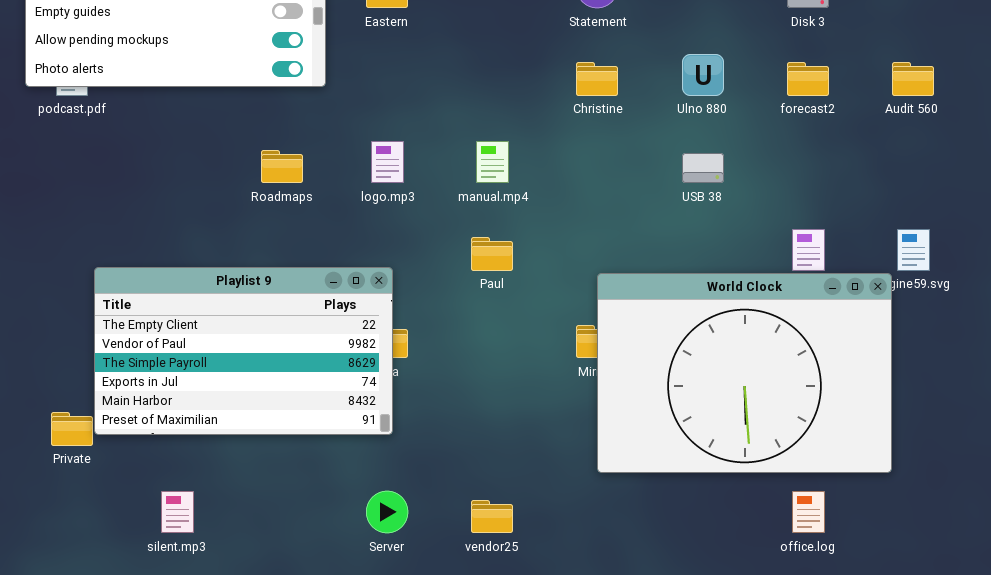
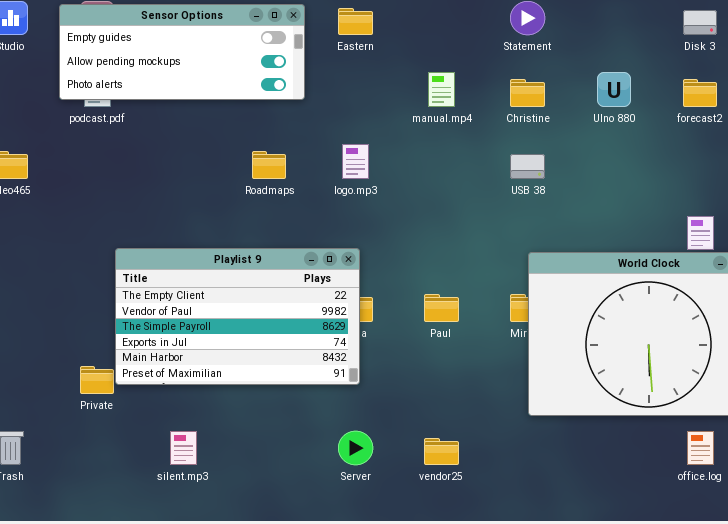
manual.mp4: [476,141,509,183] -> [428,72,455,107], moved
USB 38: [682,153,724,183] -> [510,154,545,179], moved
Paul: [471,237,513,271] -> [424,294,459,322], moved

